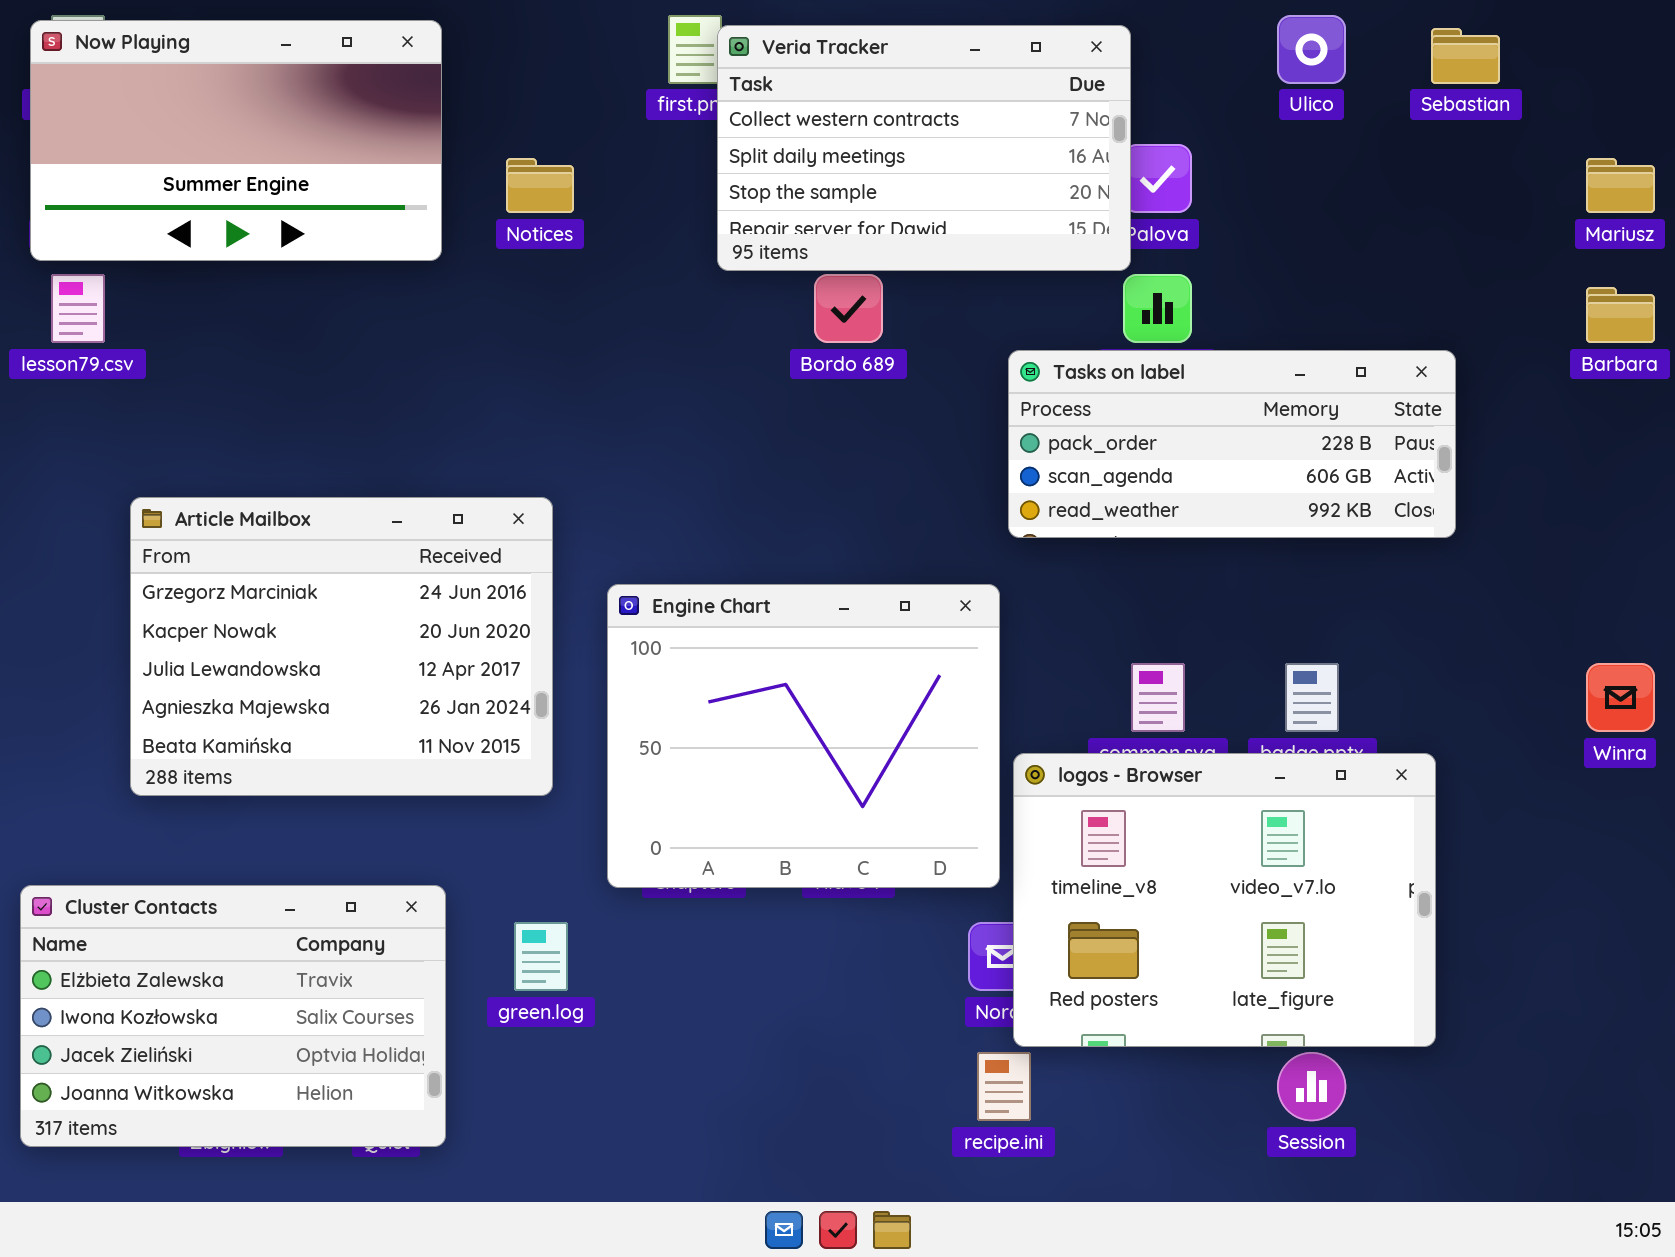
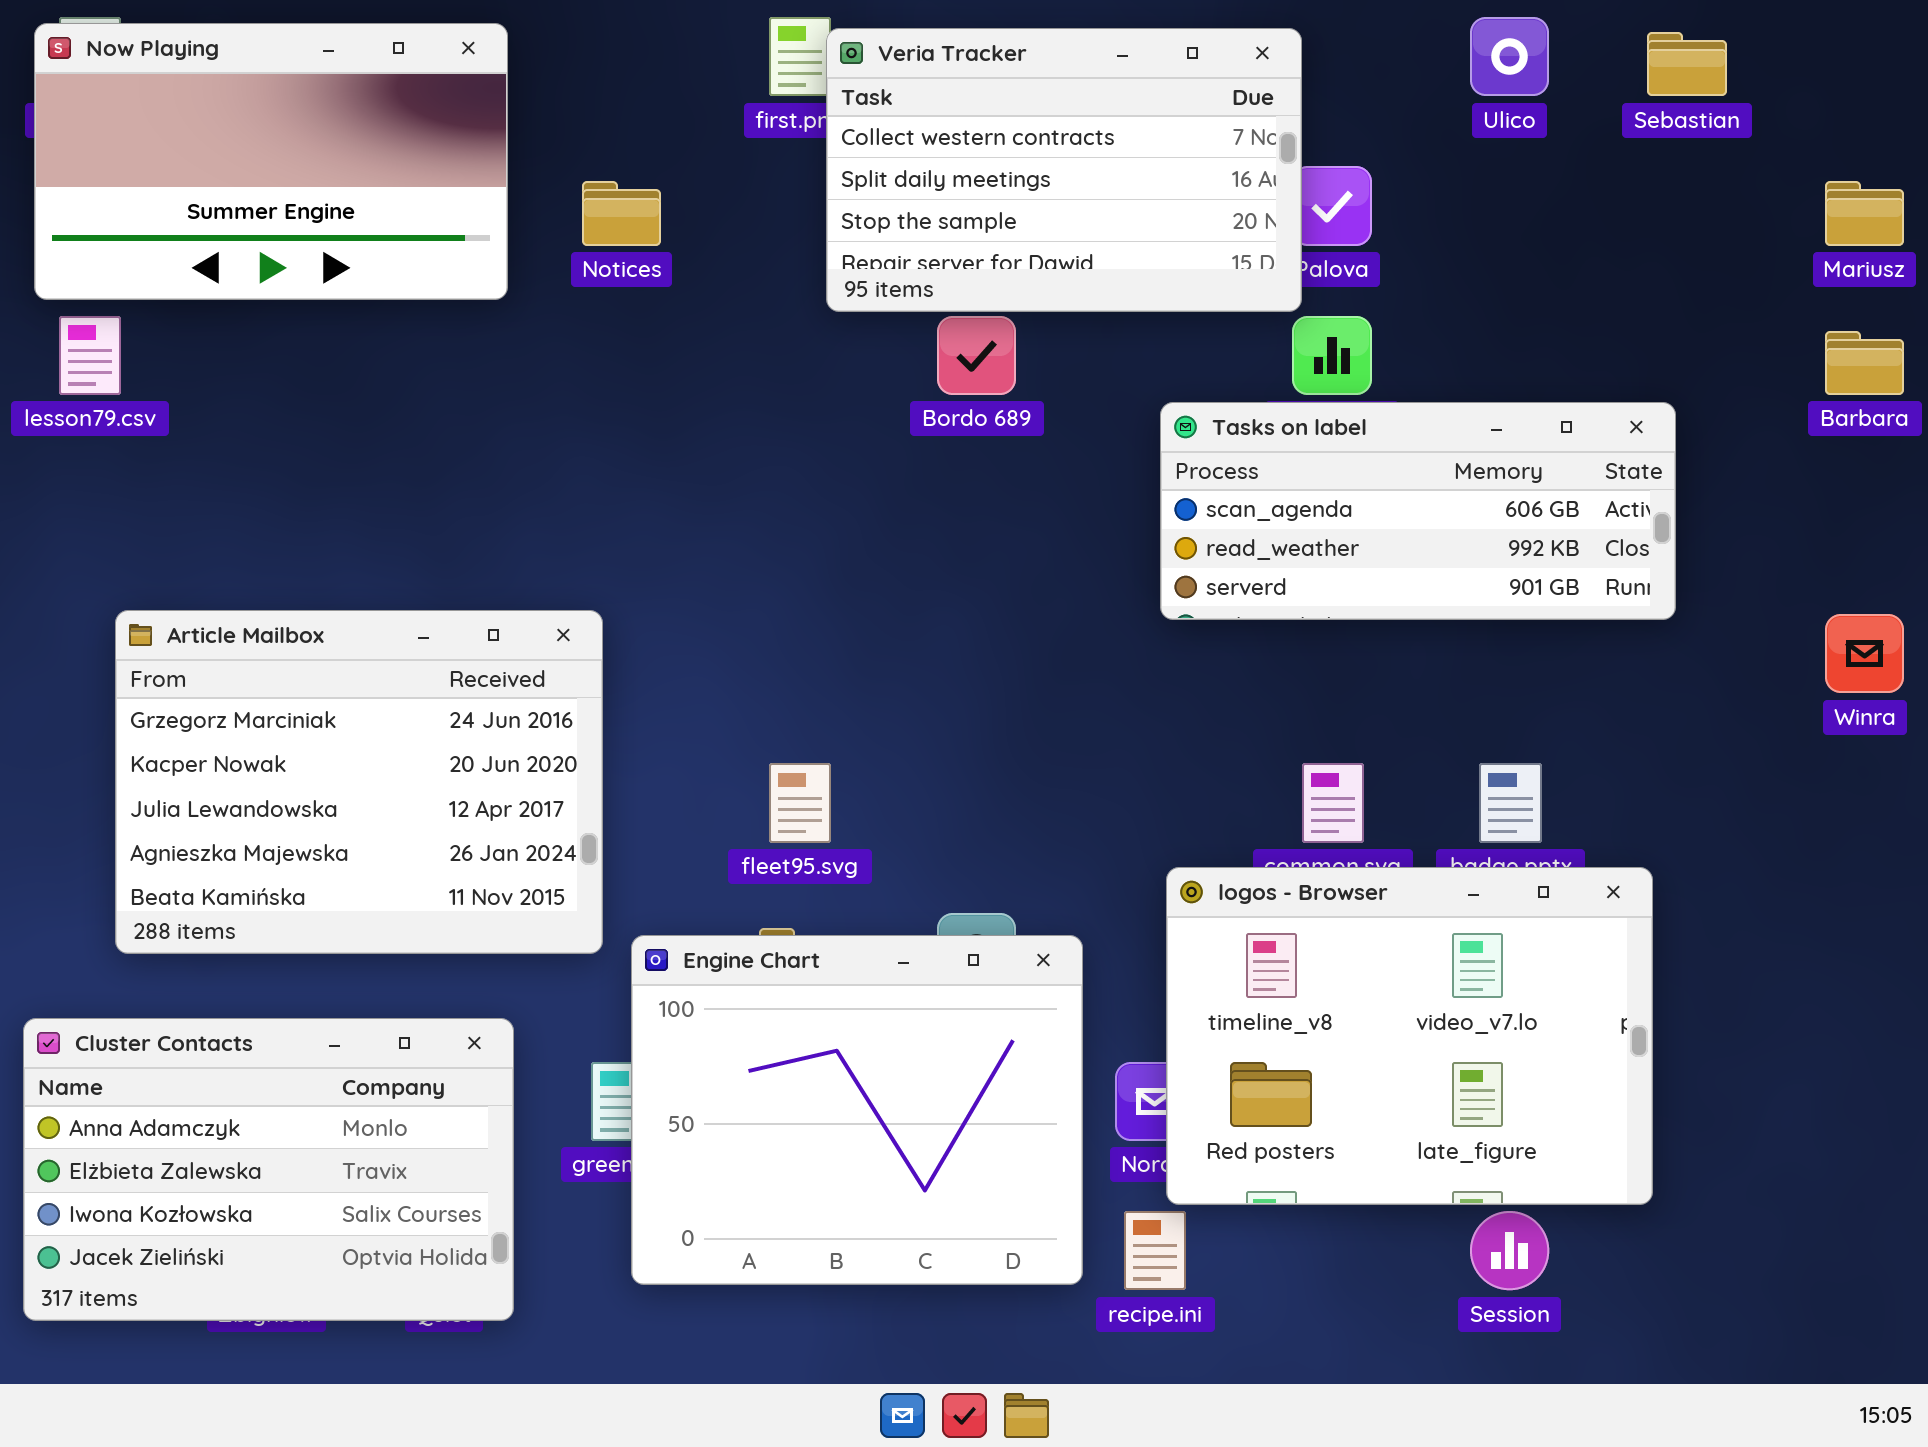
Tasks on label: [1008,350,1456,538] -> [1160,402,1676,620], scrolled down 1 row
Article Mailbox: [130,497,553,796] -> [115,610,603,954], moved
Engine Chart: [607,584,1000,888] -> [631,935,1083,1285], moved
Winra: [1586,663,1655,732] -> [1825,614,1904,693], moved
Cluster Contacts: [20,885,446,1147] -> [23,1018,514,1321], scrolled up 1 row

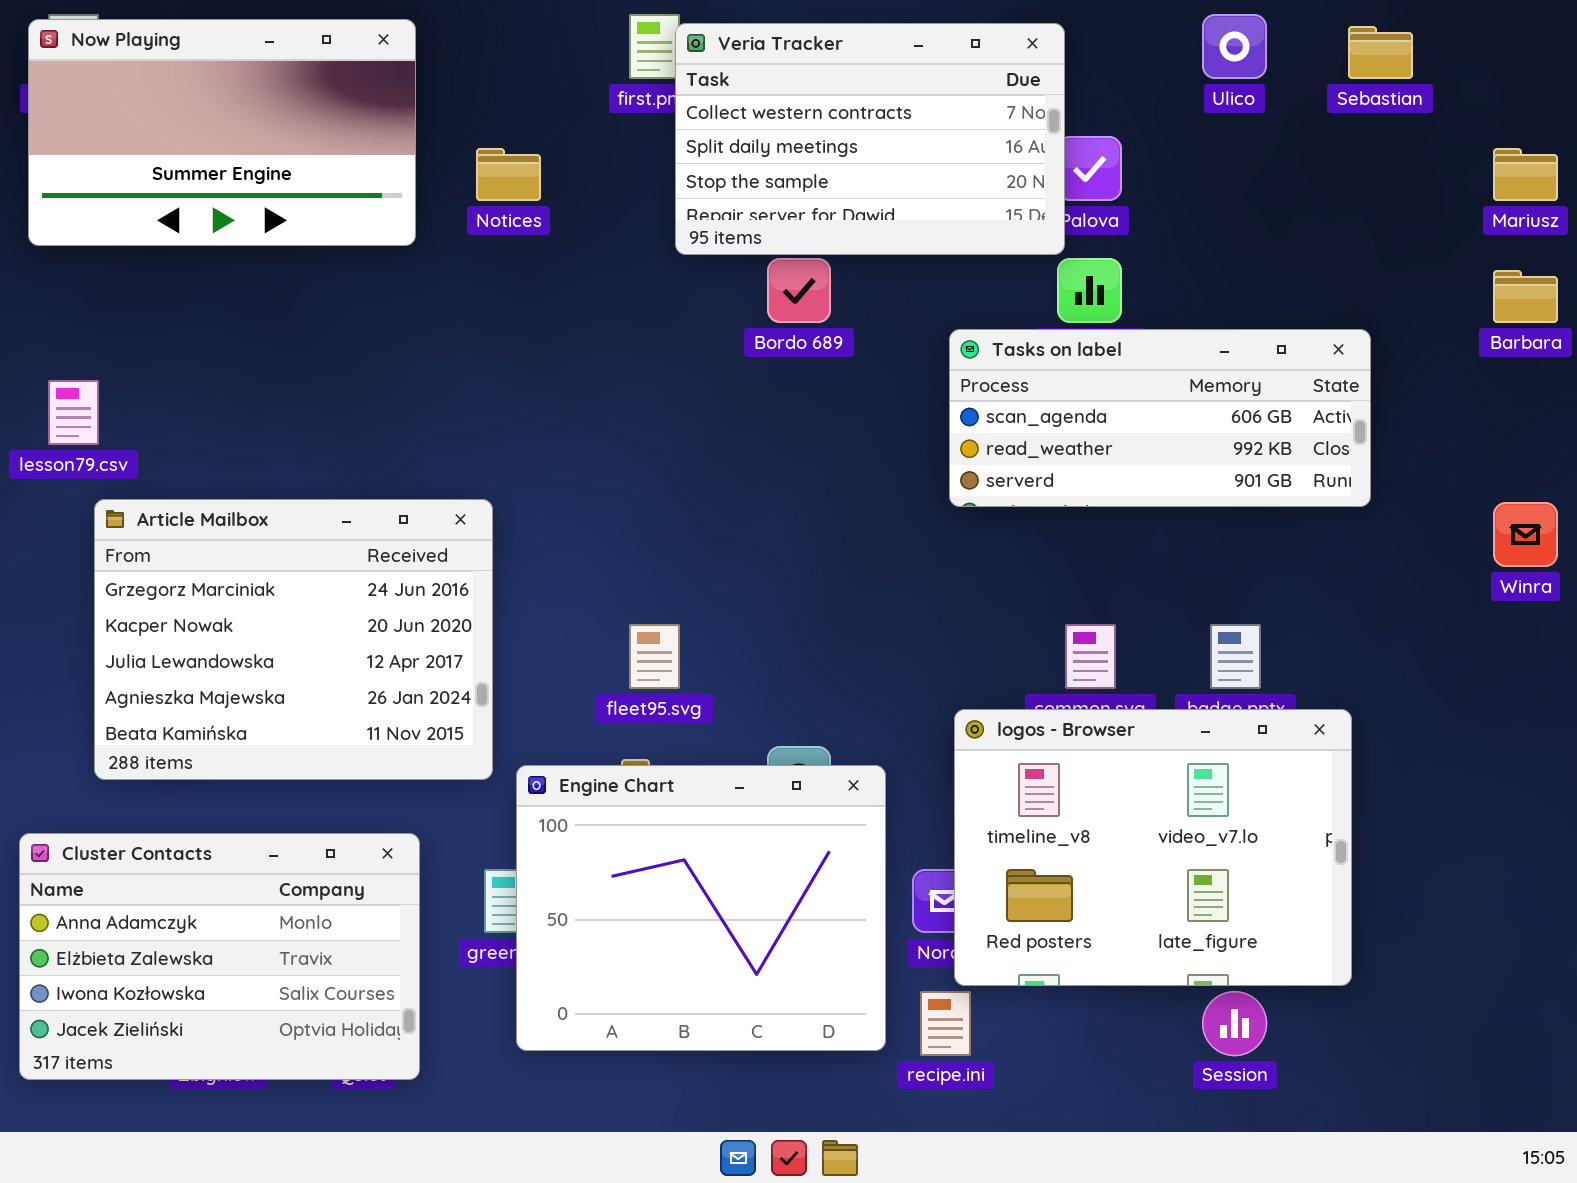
lesson79.csv: [59,316,121,395] -> [48,380,99,445], moved

